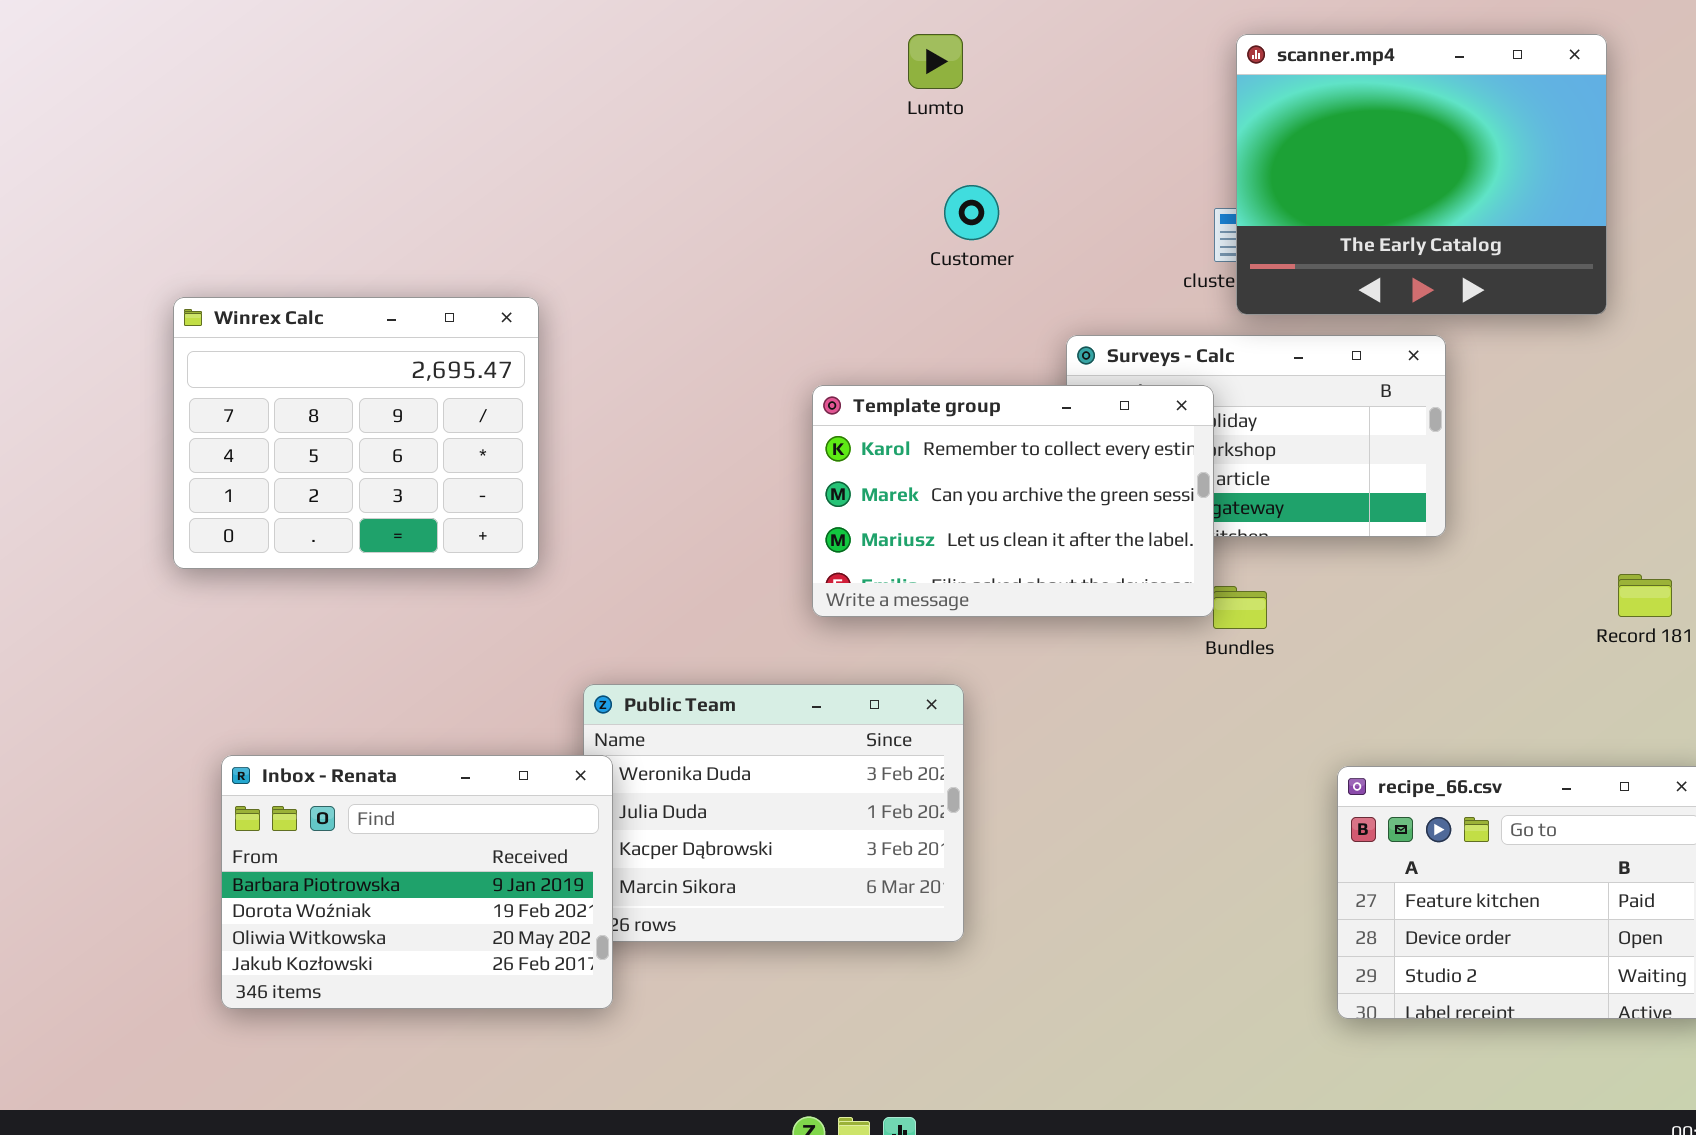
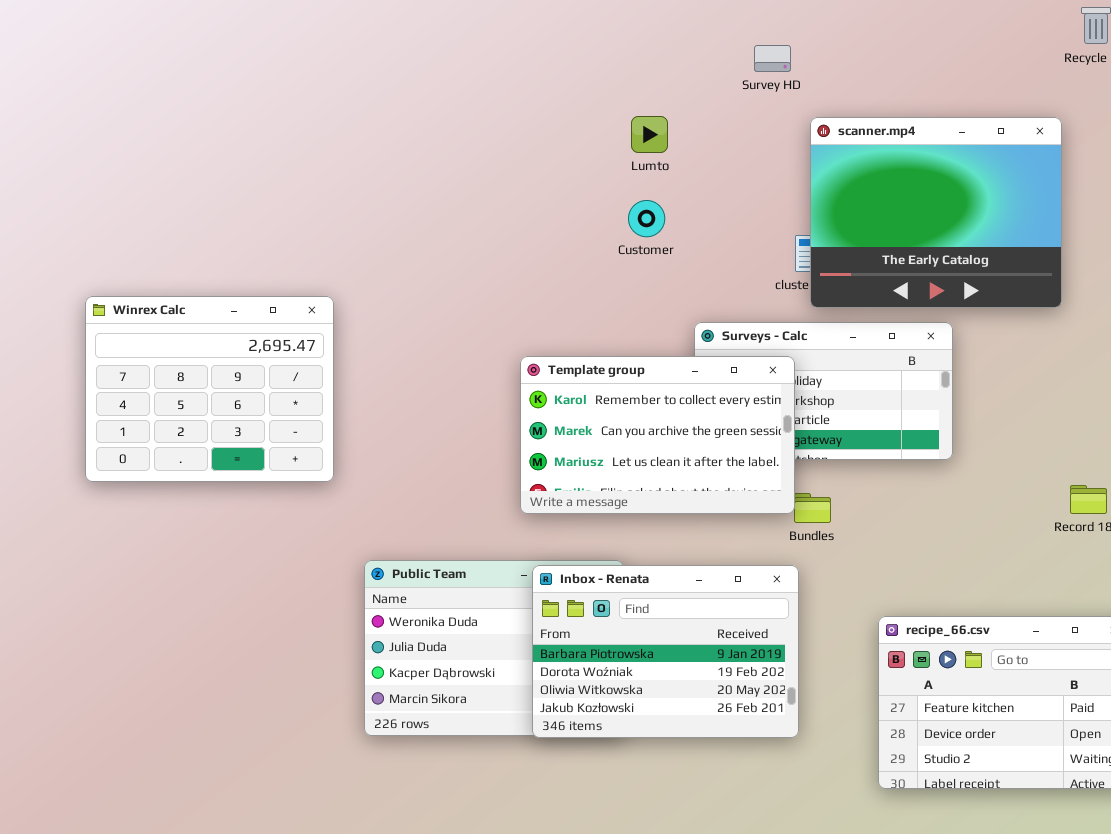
Lumto: [908,34,963,89] -> [631,116,668,153], moved
Customer: [944,185,999,240] -> [628,200,665,237], moved
Inbox - Renata: [221,755,613,1009] -> [532,565,799,738], moved

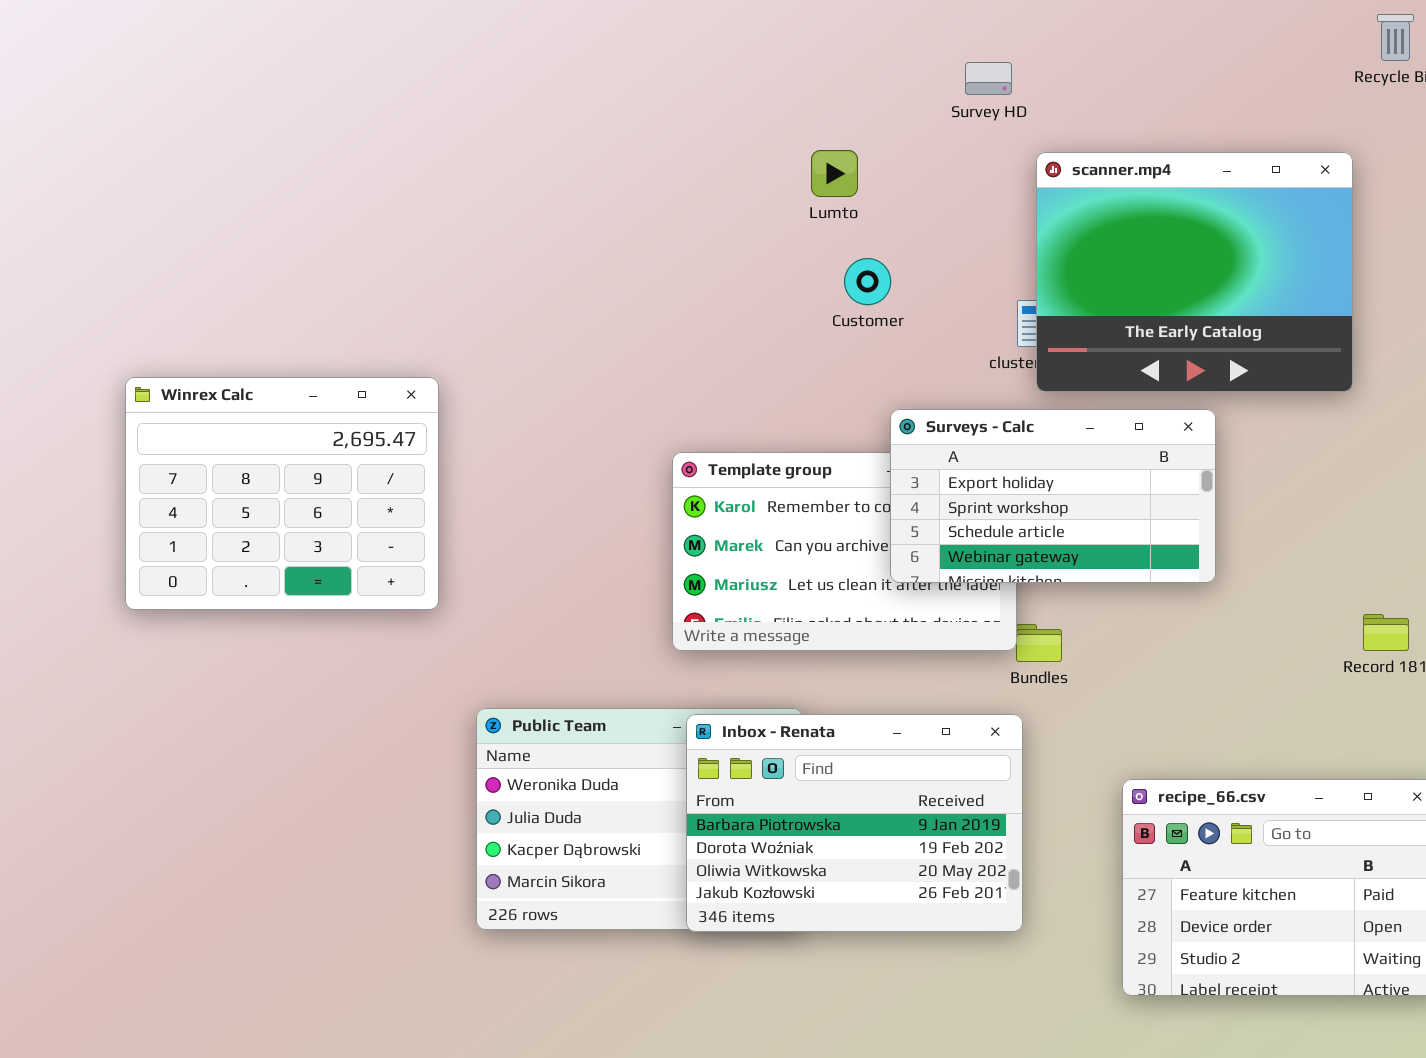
Customer: [628,200,665,237] -> [844,258,891,305], moved
Surveys - Calc: [694,322,953,460] -> [890,409,1216,583], raised

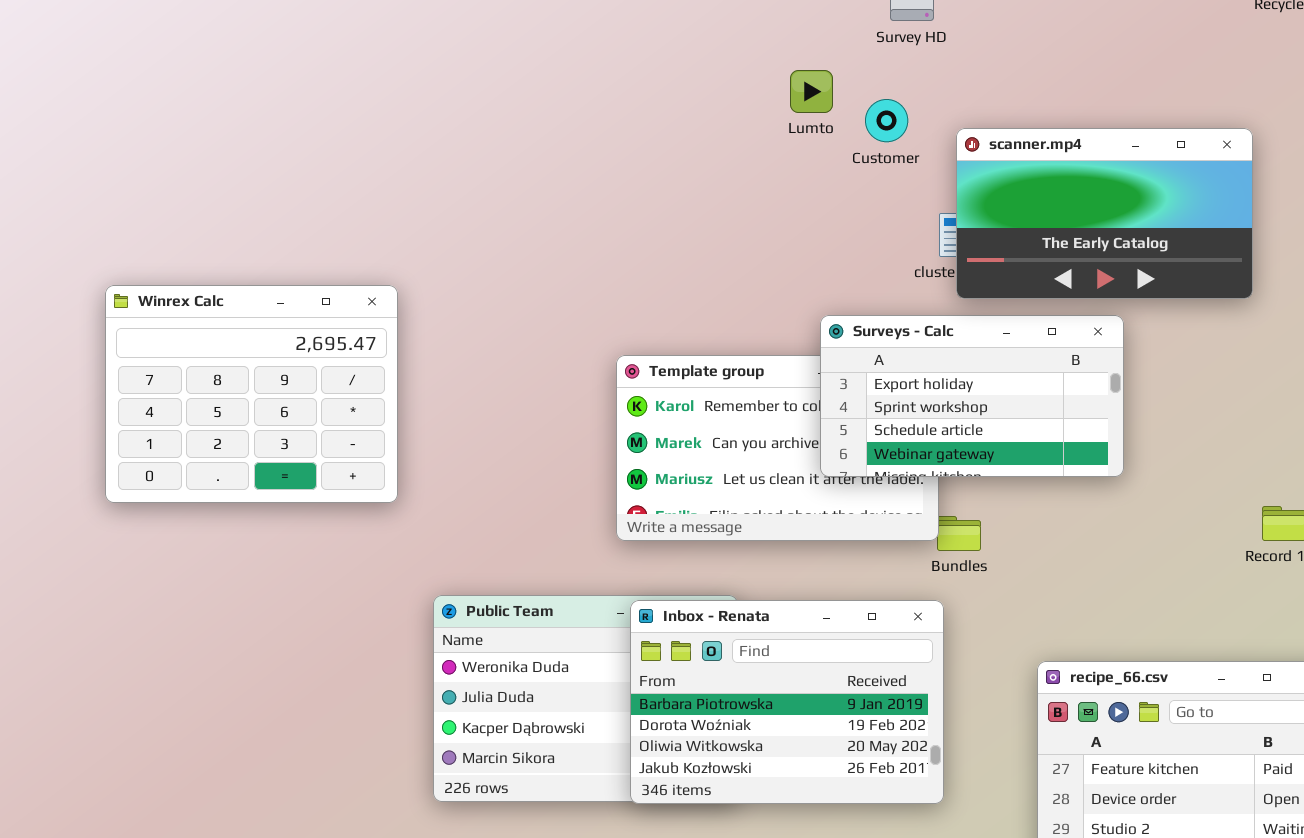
Lumto: [811,150,858,197] -> [790,70,833,113], moved
scanner.mp4: [1036,152,1353,392] -> [956,128,1253,299], resized
Customer: [844,258,891,305] -> [865,99,908,142], moved

